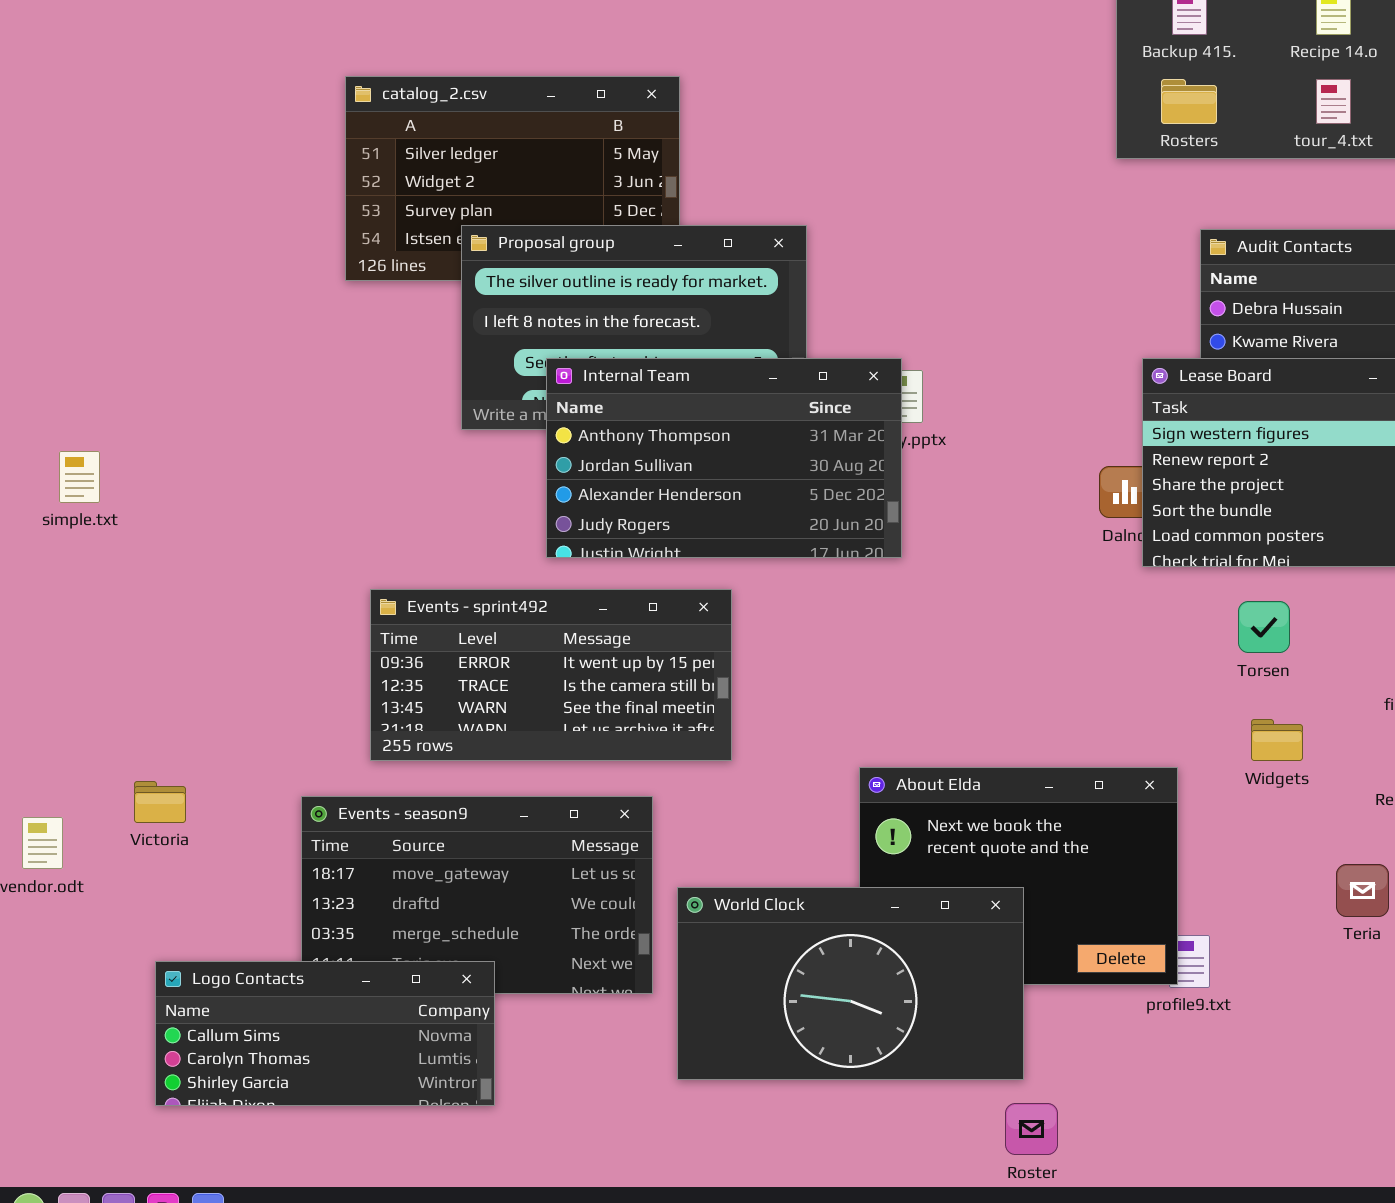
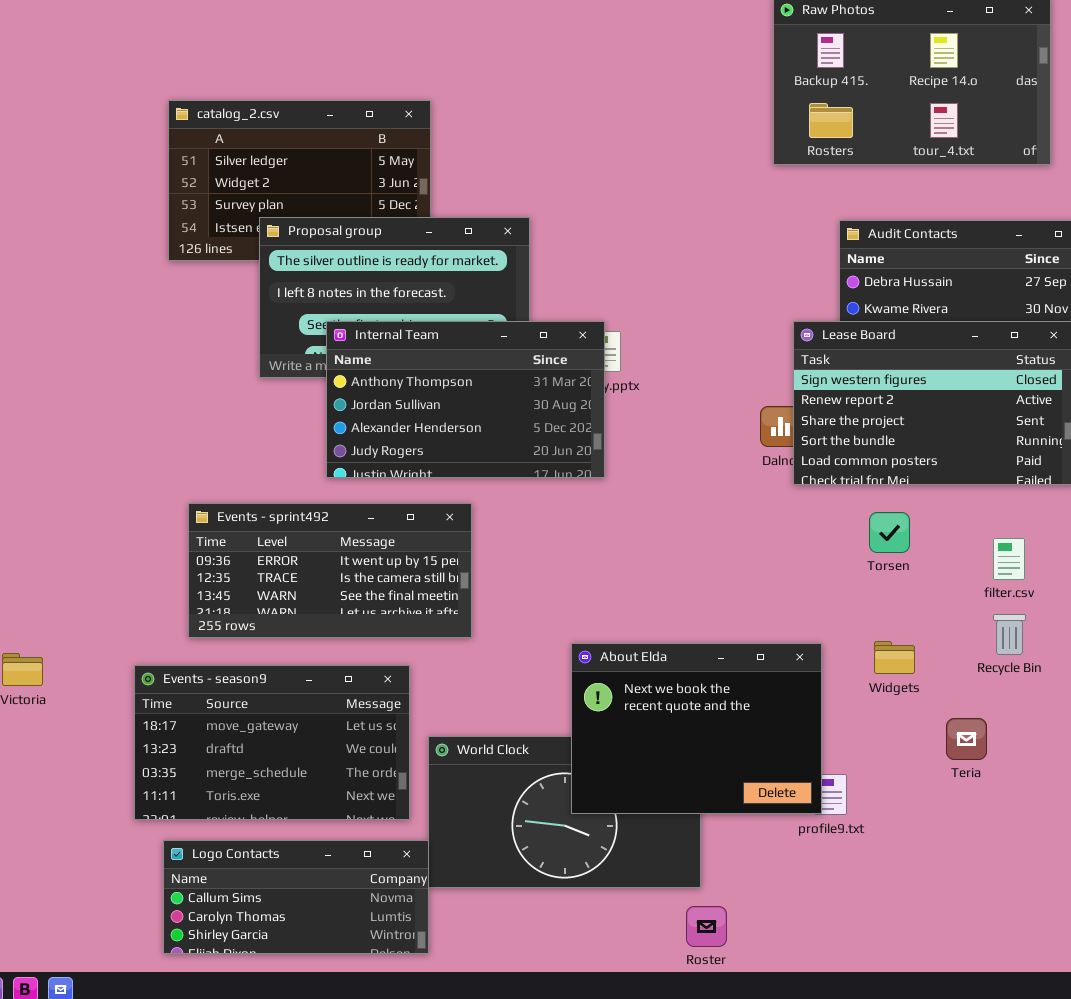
Widgets: [1251,719,1303,761] -> [874,641,915,674], moved
About Elda: [859,767,1178,985] -> [571,643,822,814], raised
Logo Contacts: [155,961,495,1106] -> [163,840,429,954], moved

